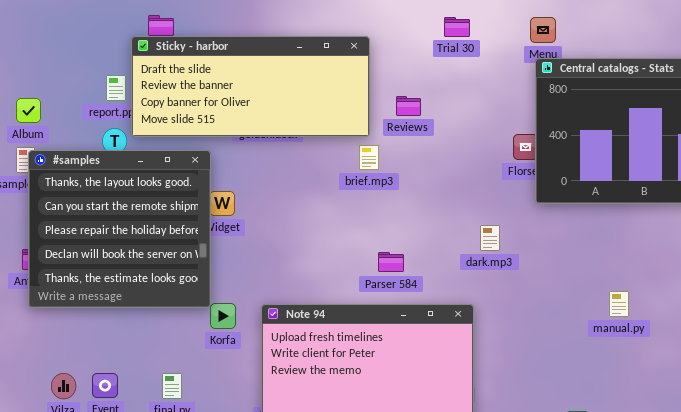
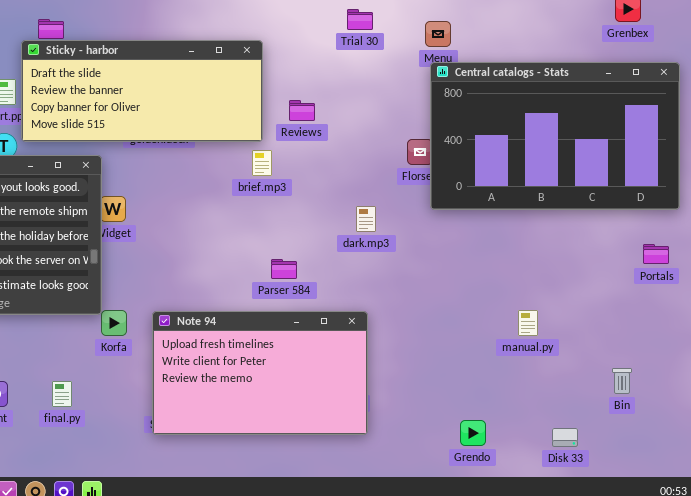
Trial 30: [444,17,470,37] -> [347,9,373,30], moved
dark.mp3: [480,225,500,251] -> [356,206,376,232], moved
manual.py: [609,291,629,317] -> [518,310,538,336], moved

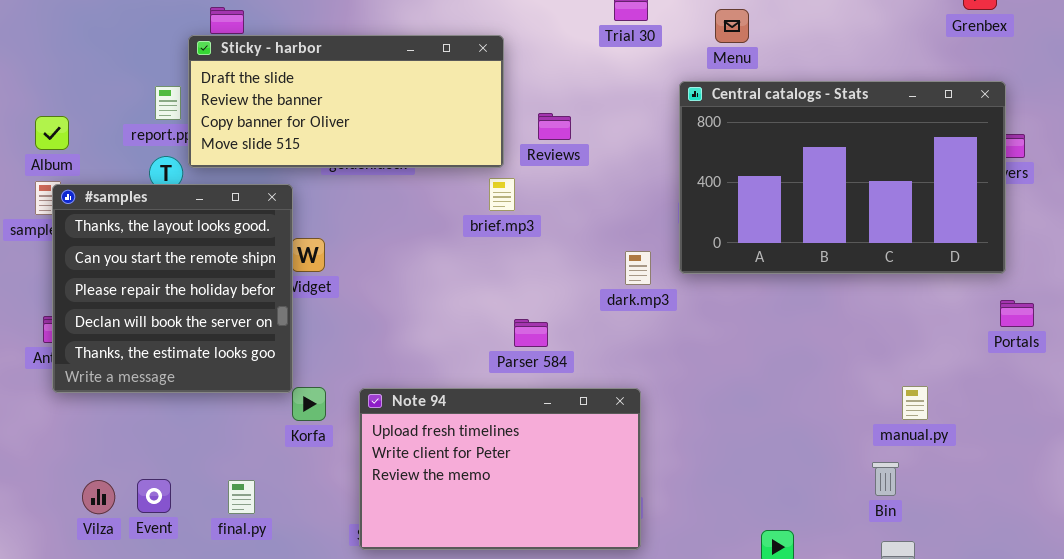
Central catalogs - Stats: [430,62,680,210] -> [679,81,1006,274], moved
manual.py: [518,310,538,336] -> [902,386,928,420], moved
Bin: [612,368,632,394] -> [872,462,899,496], moved

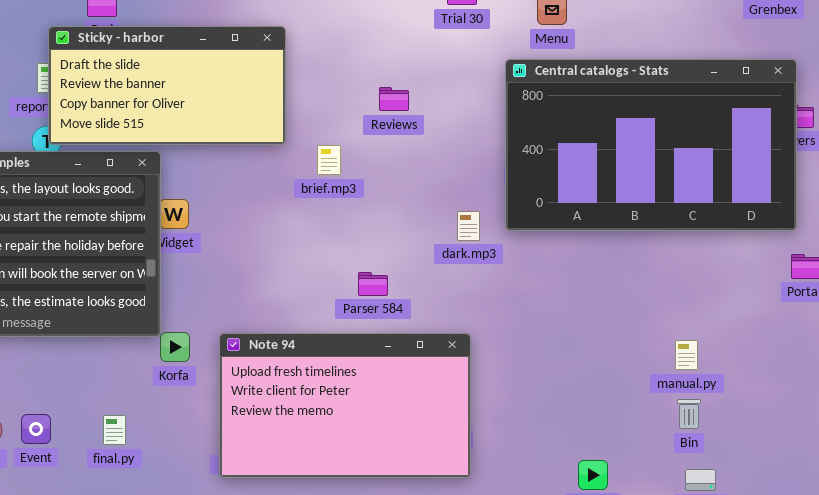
Sticky - harbor: [188,35,504,168] -> [48,26,286,145], moved, resized
brief.mp3: [489,178,515,211] -> [317,145,341,175], moved
manual.py: [902,386,928,420] -> [675,340,698,370], moved

